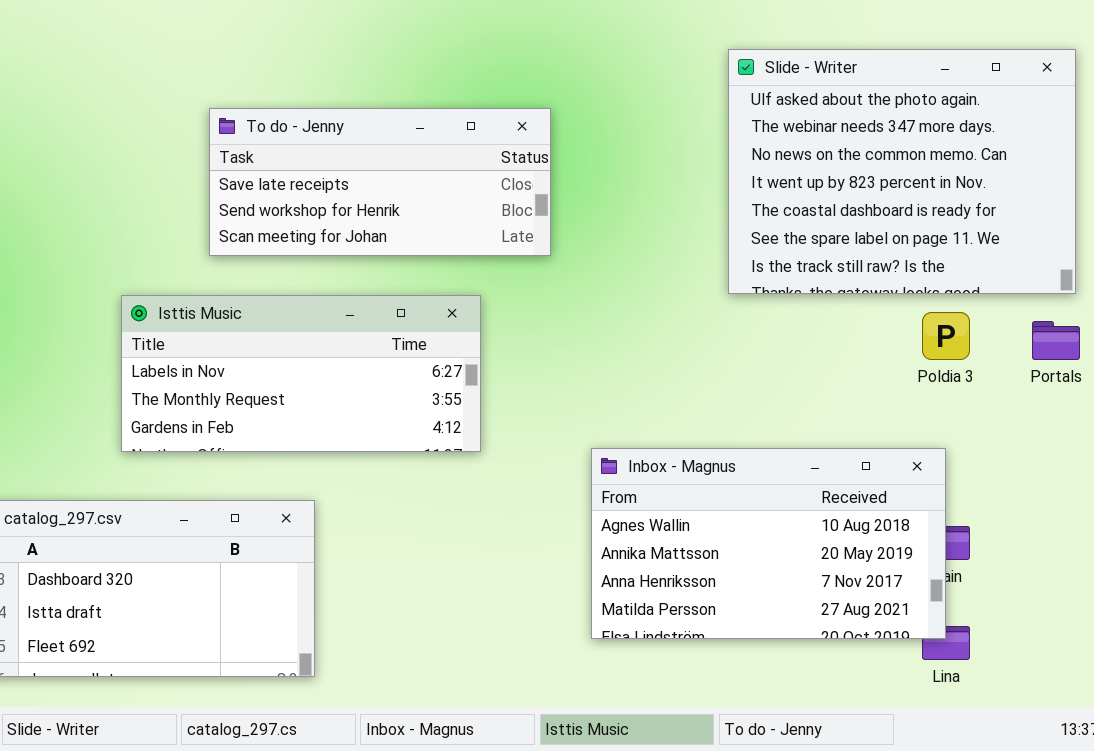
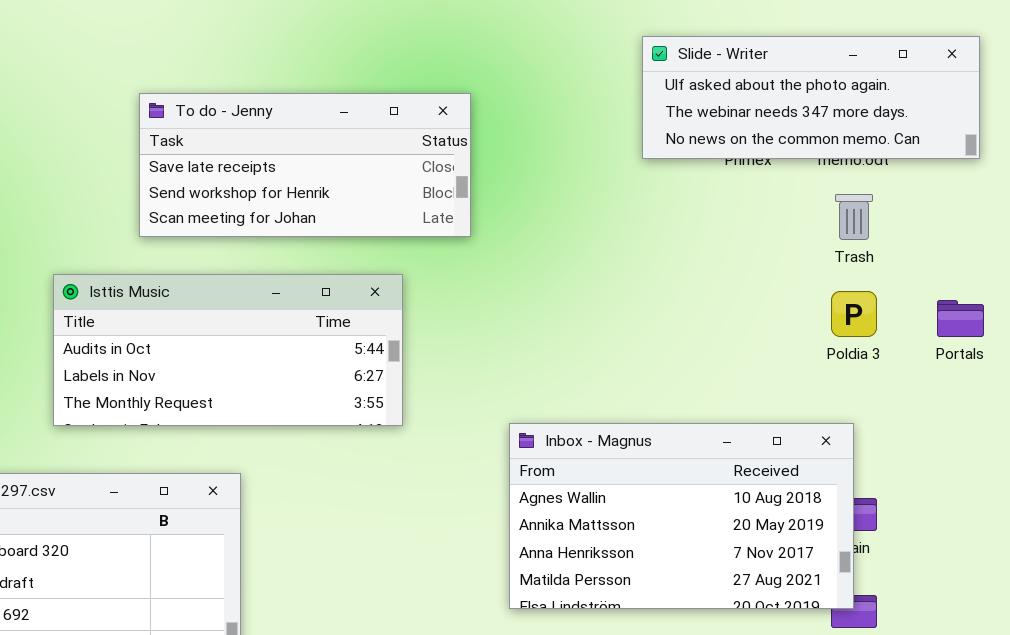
Slide - Writer: [728,49,1076,294] -> [642,36,980,159], resized
Isttis Music: [121,295,481,452] -> [53,274,403,426], scrolled up 1 row

